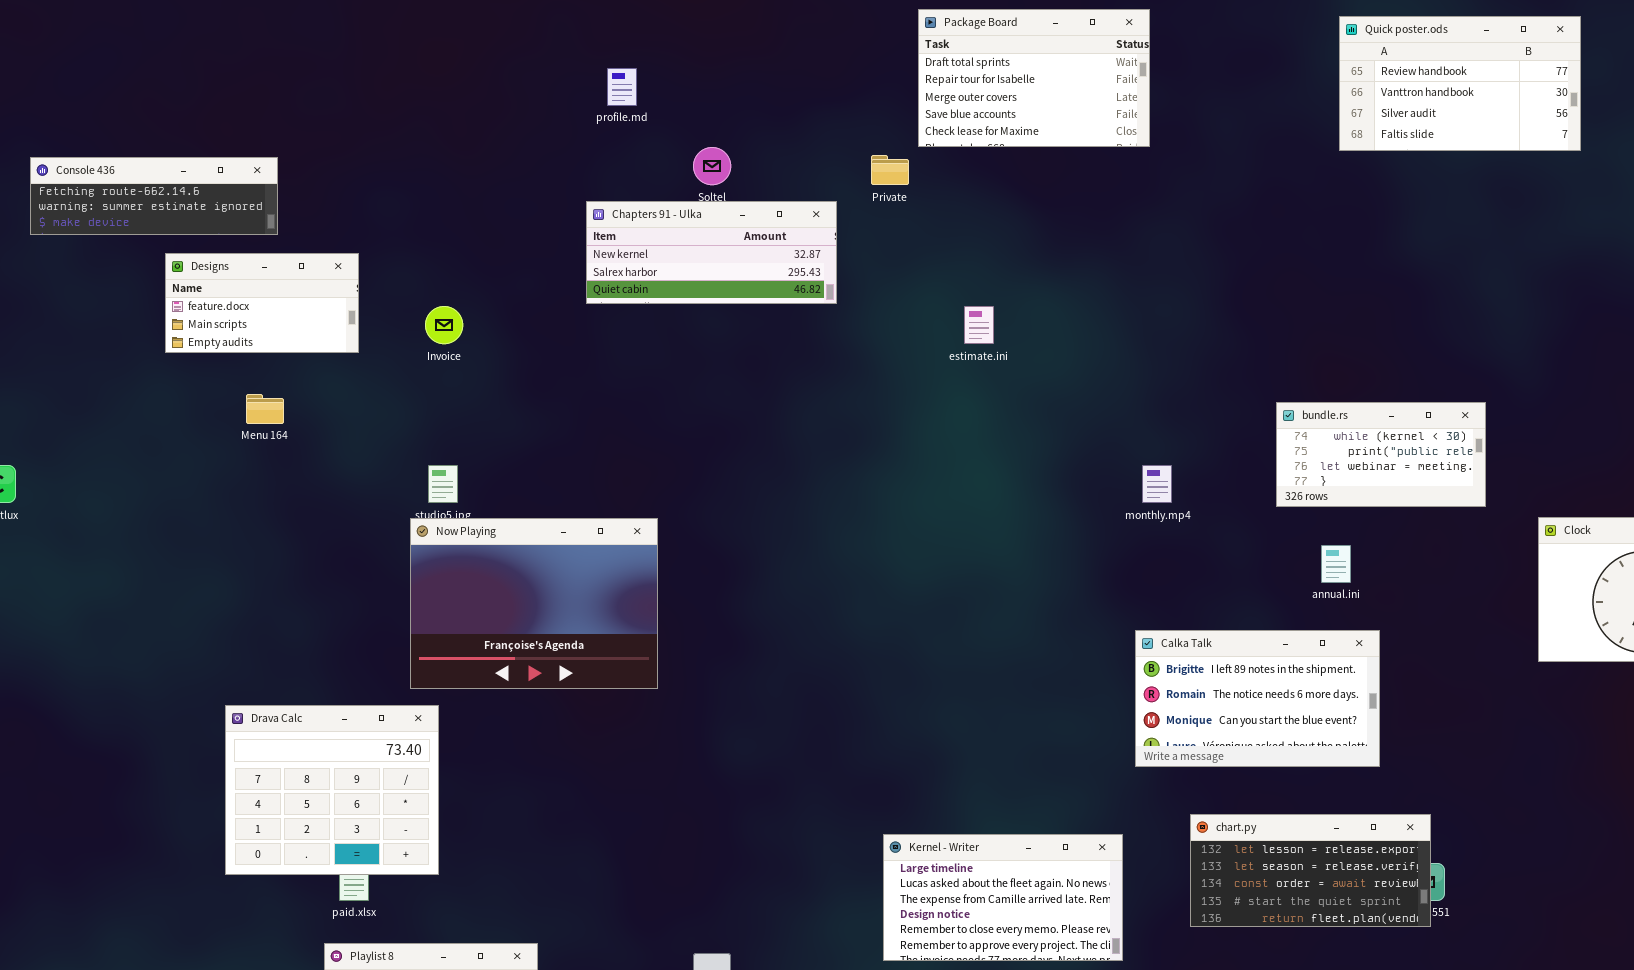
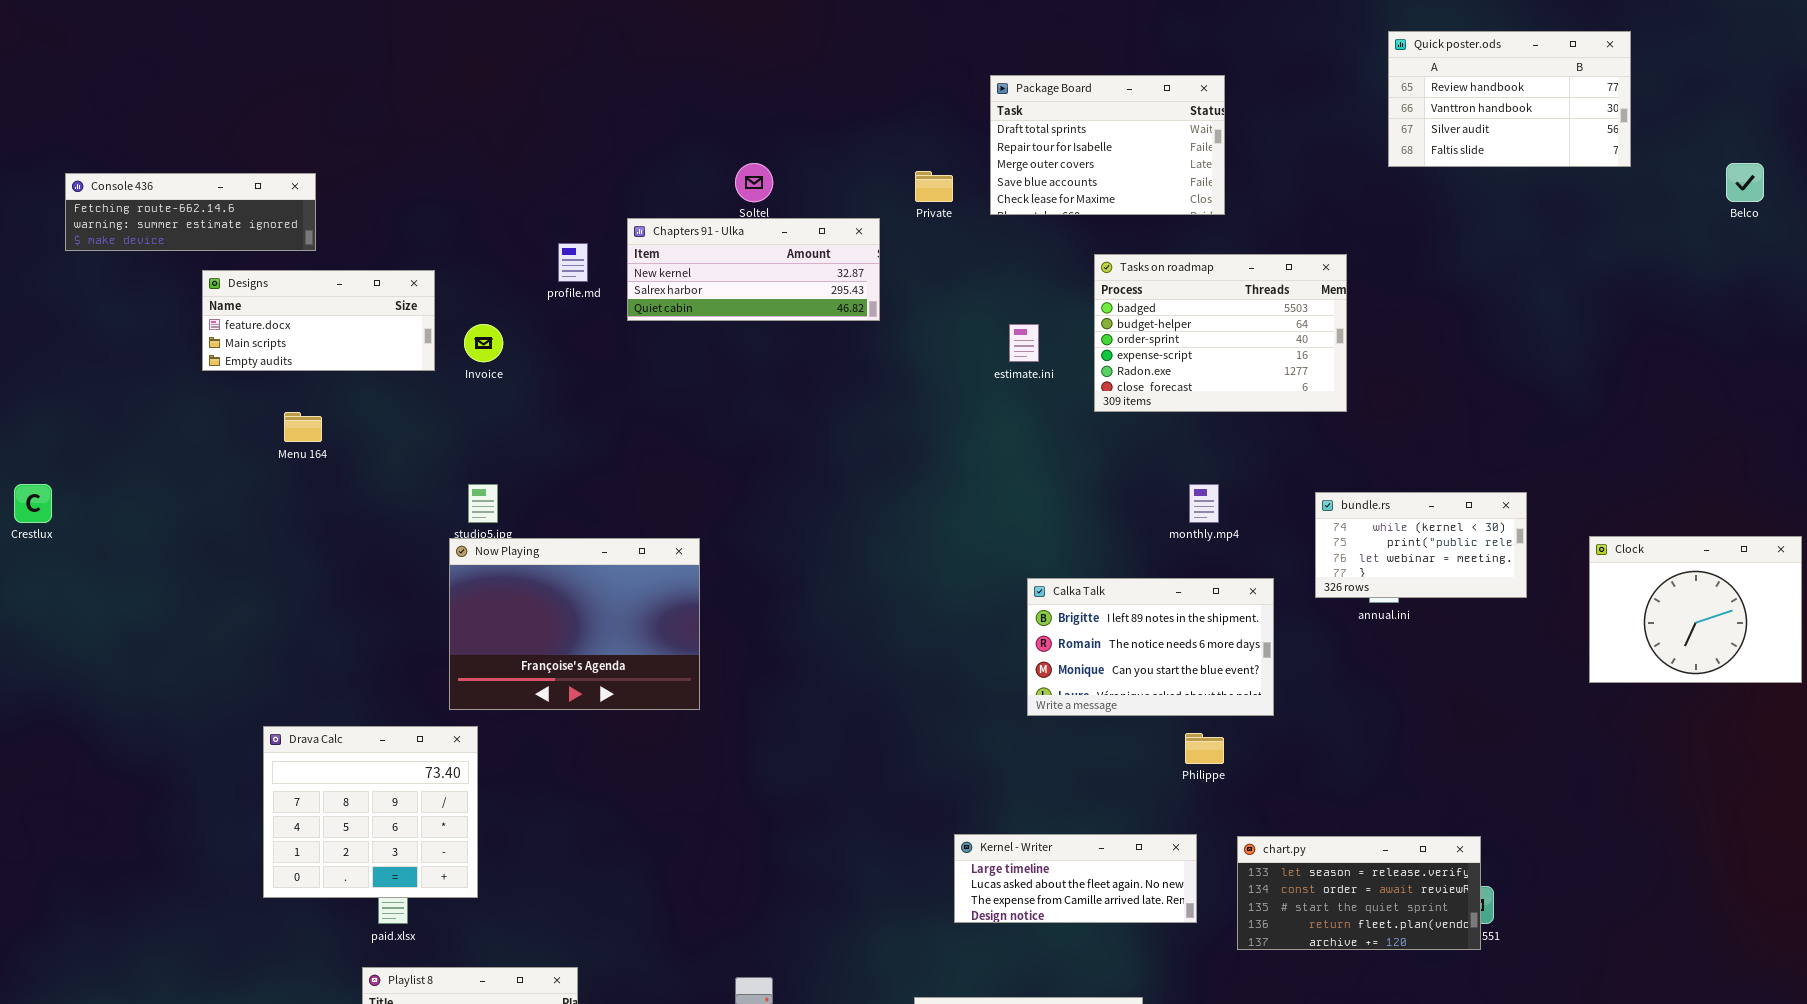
Package Board: [918,9,1150,147] -> [990,75,1225,215], moved
profile.md: [607,68,637,106] -> [558,243,588,282], moved
Tasks on roadmap: none -> [1094,254,1347,412], opened
Designs: [165,253,359,353] -> [202,270,435,371], resized
bundle.rs: [1276,402,1486,507] -> [1315,492,1527,598], moved
Calka Talk: [1135,630,1380,767] -> [1027,578,1274,716], moved
chart.py: [1190,814,1431,927] -> [1237,836,1481,950], scrolled down 1 row
Kernel - Writer: [883,834,1123,961] -> [954,834,1197,923], moved, resized

